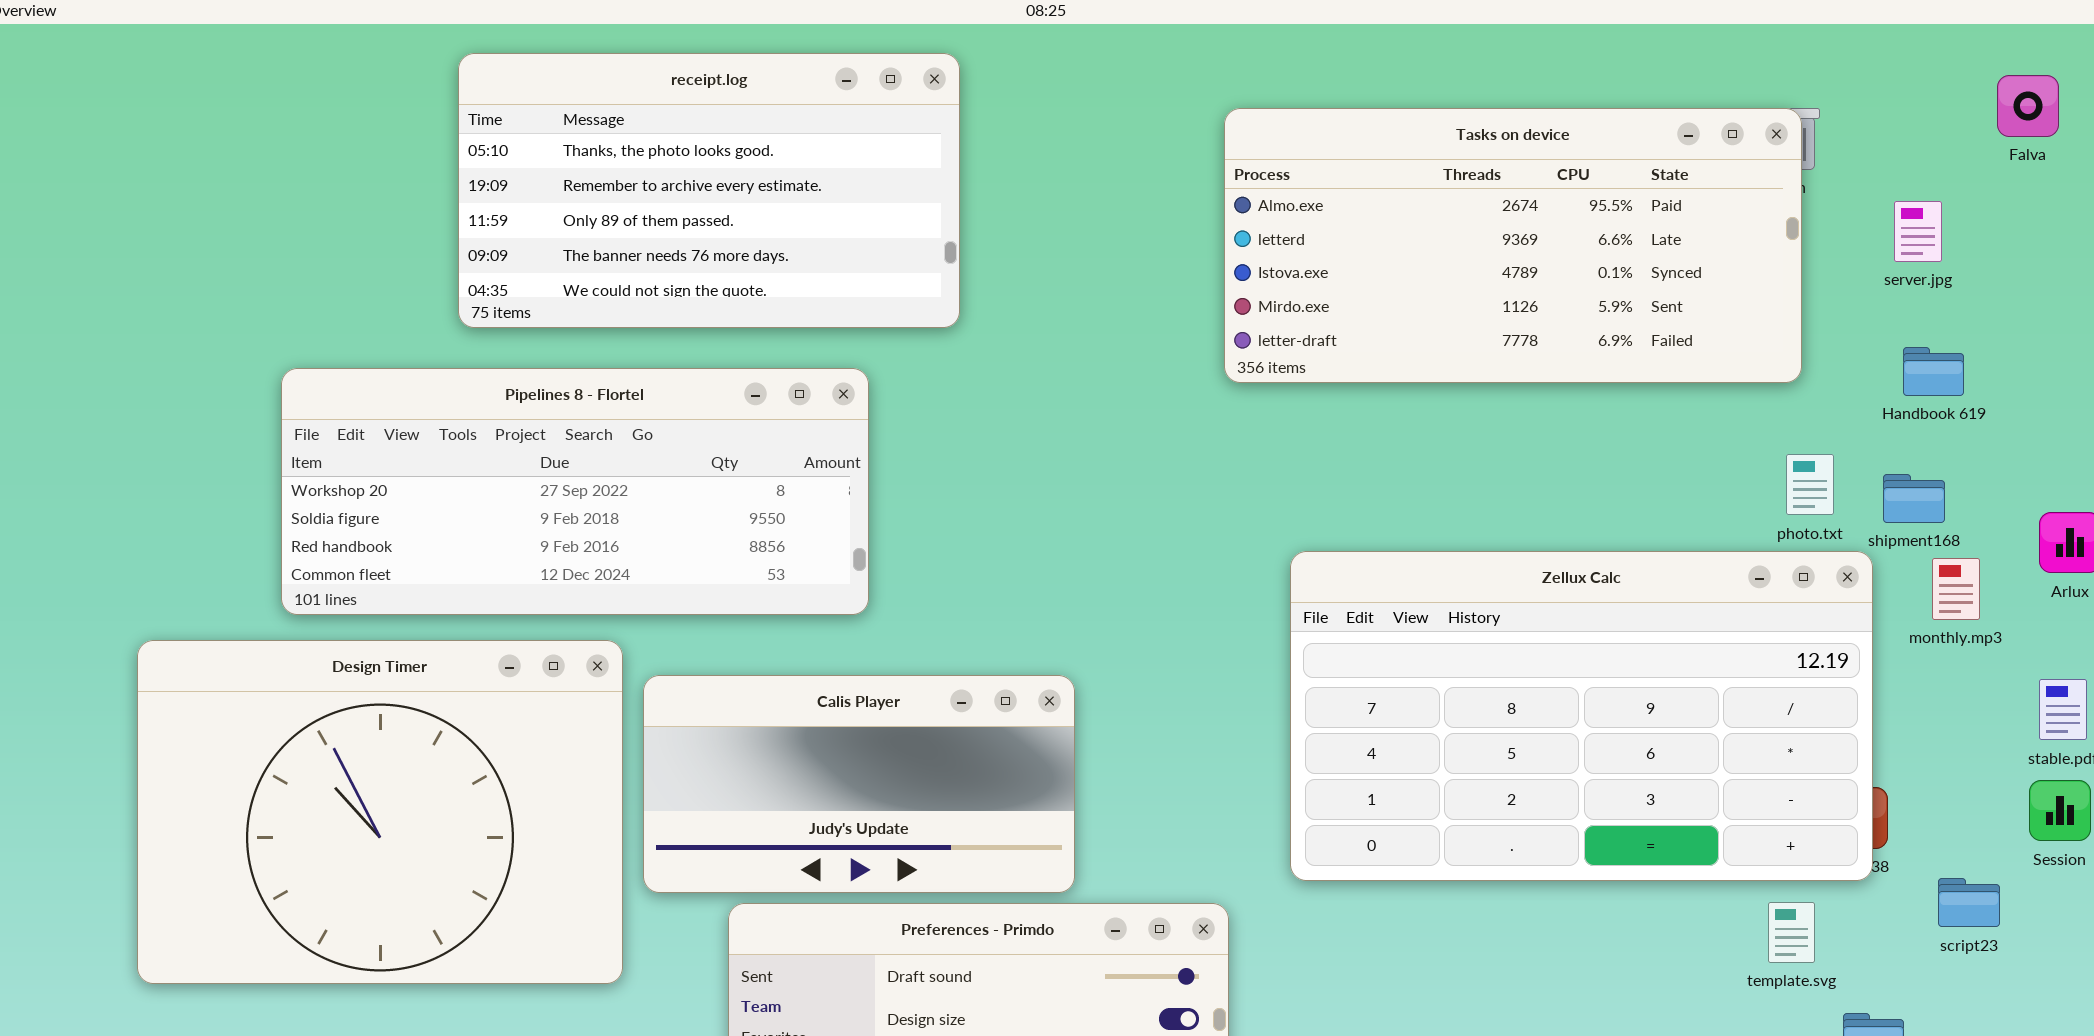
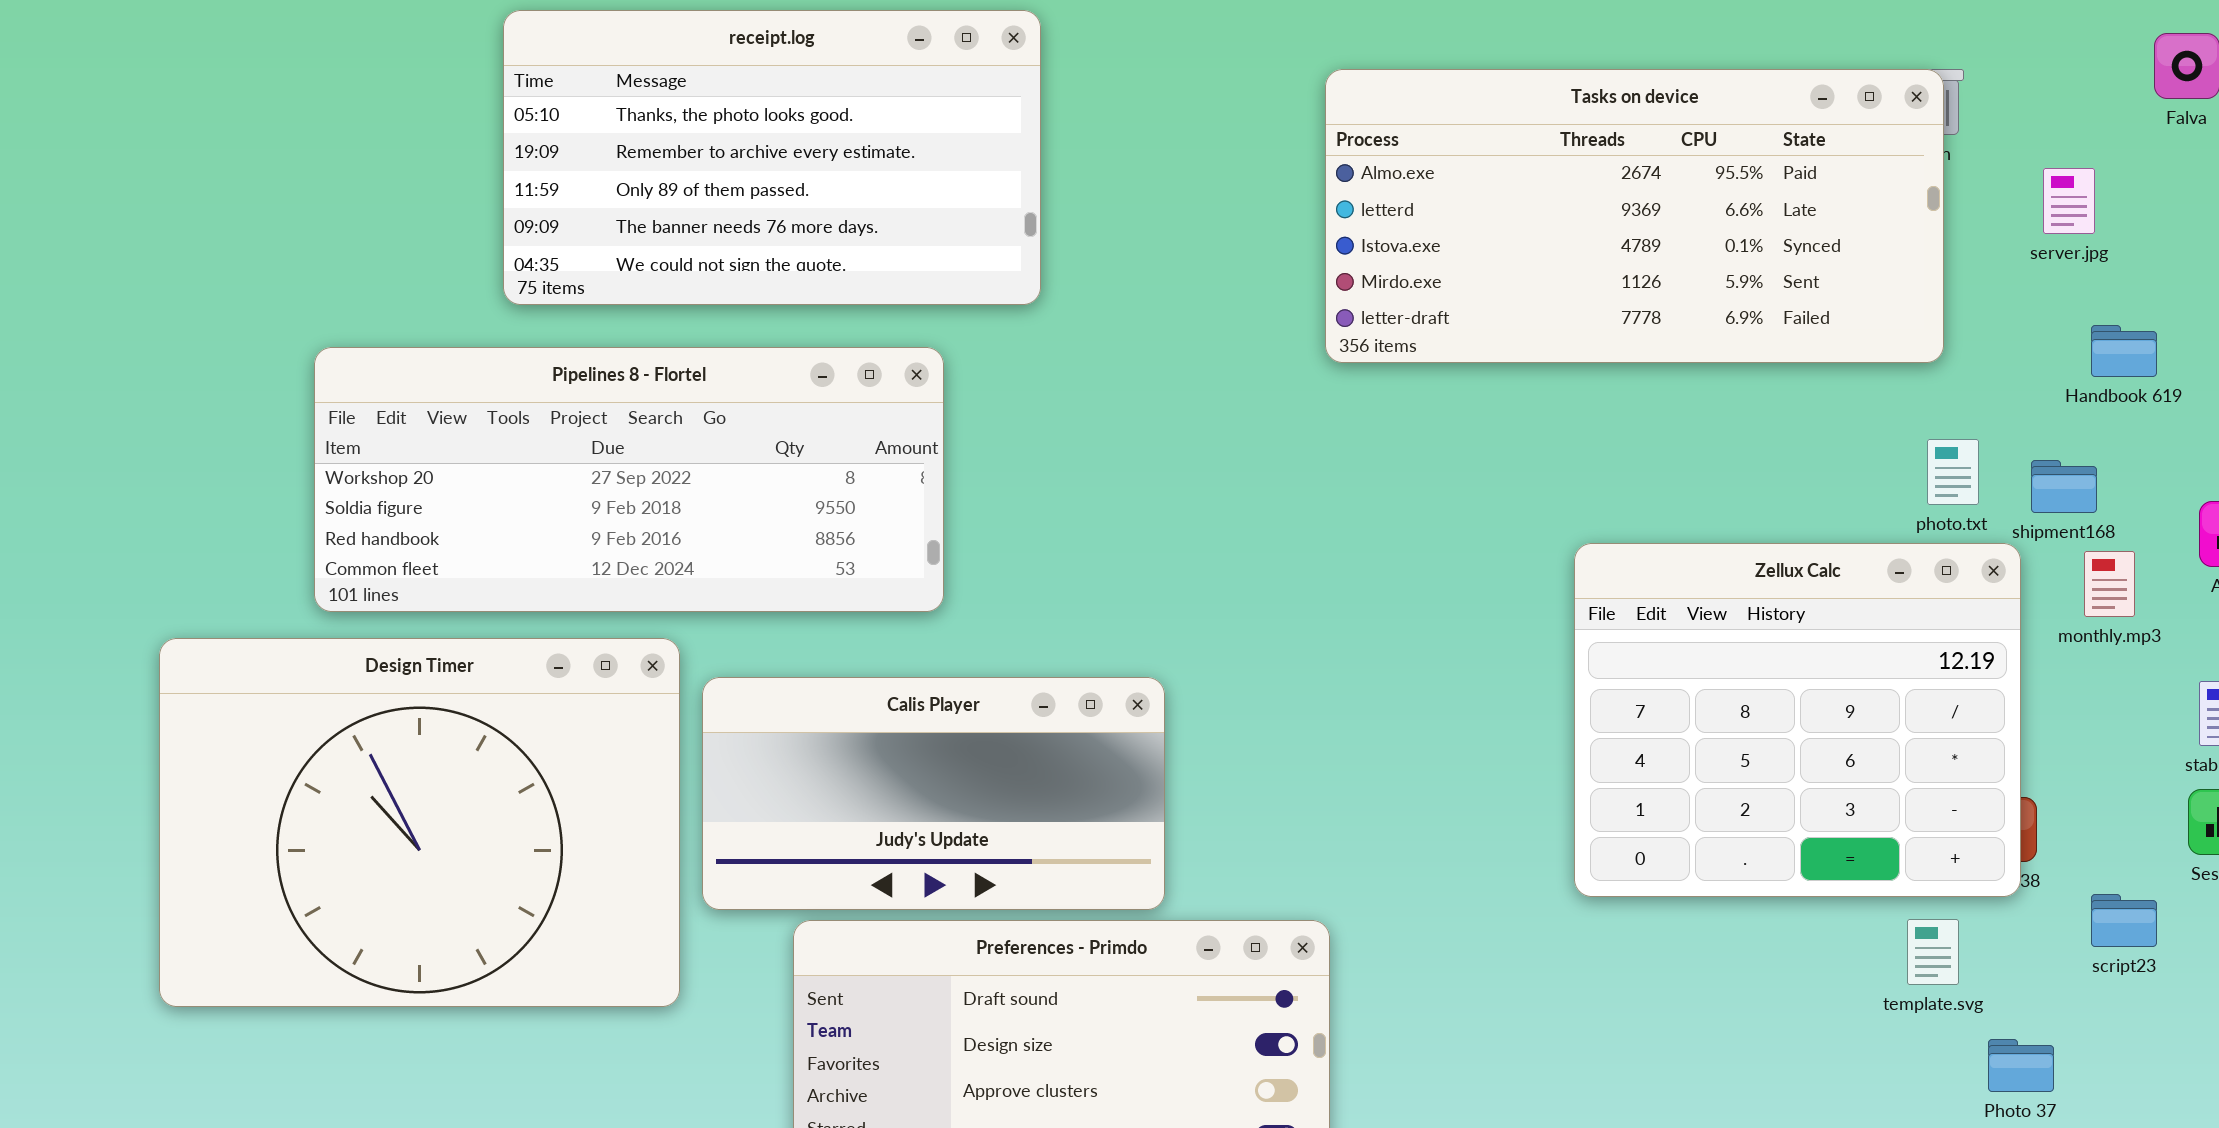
Handbook 619: [1903,347,1964,396] -> [2091,325,2157,377], moved
Zellux Calc: [1290,551,1873,881] -> [1574,543,2021,897], resized

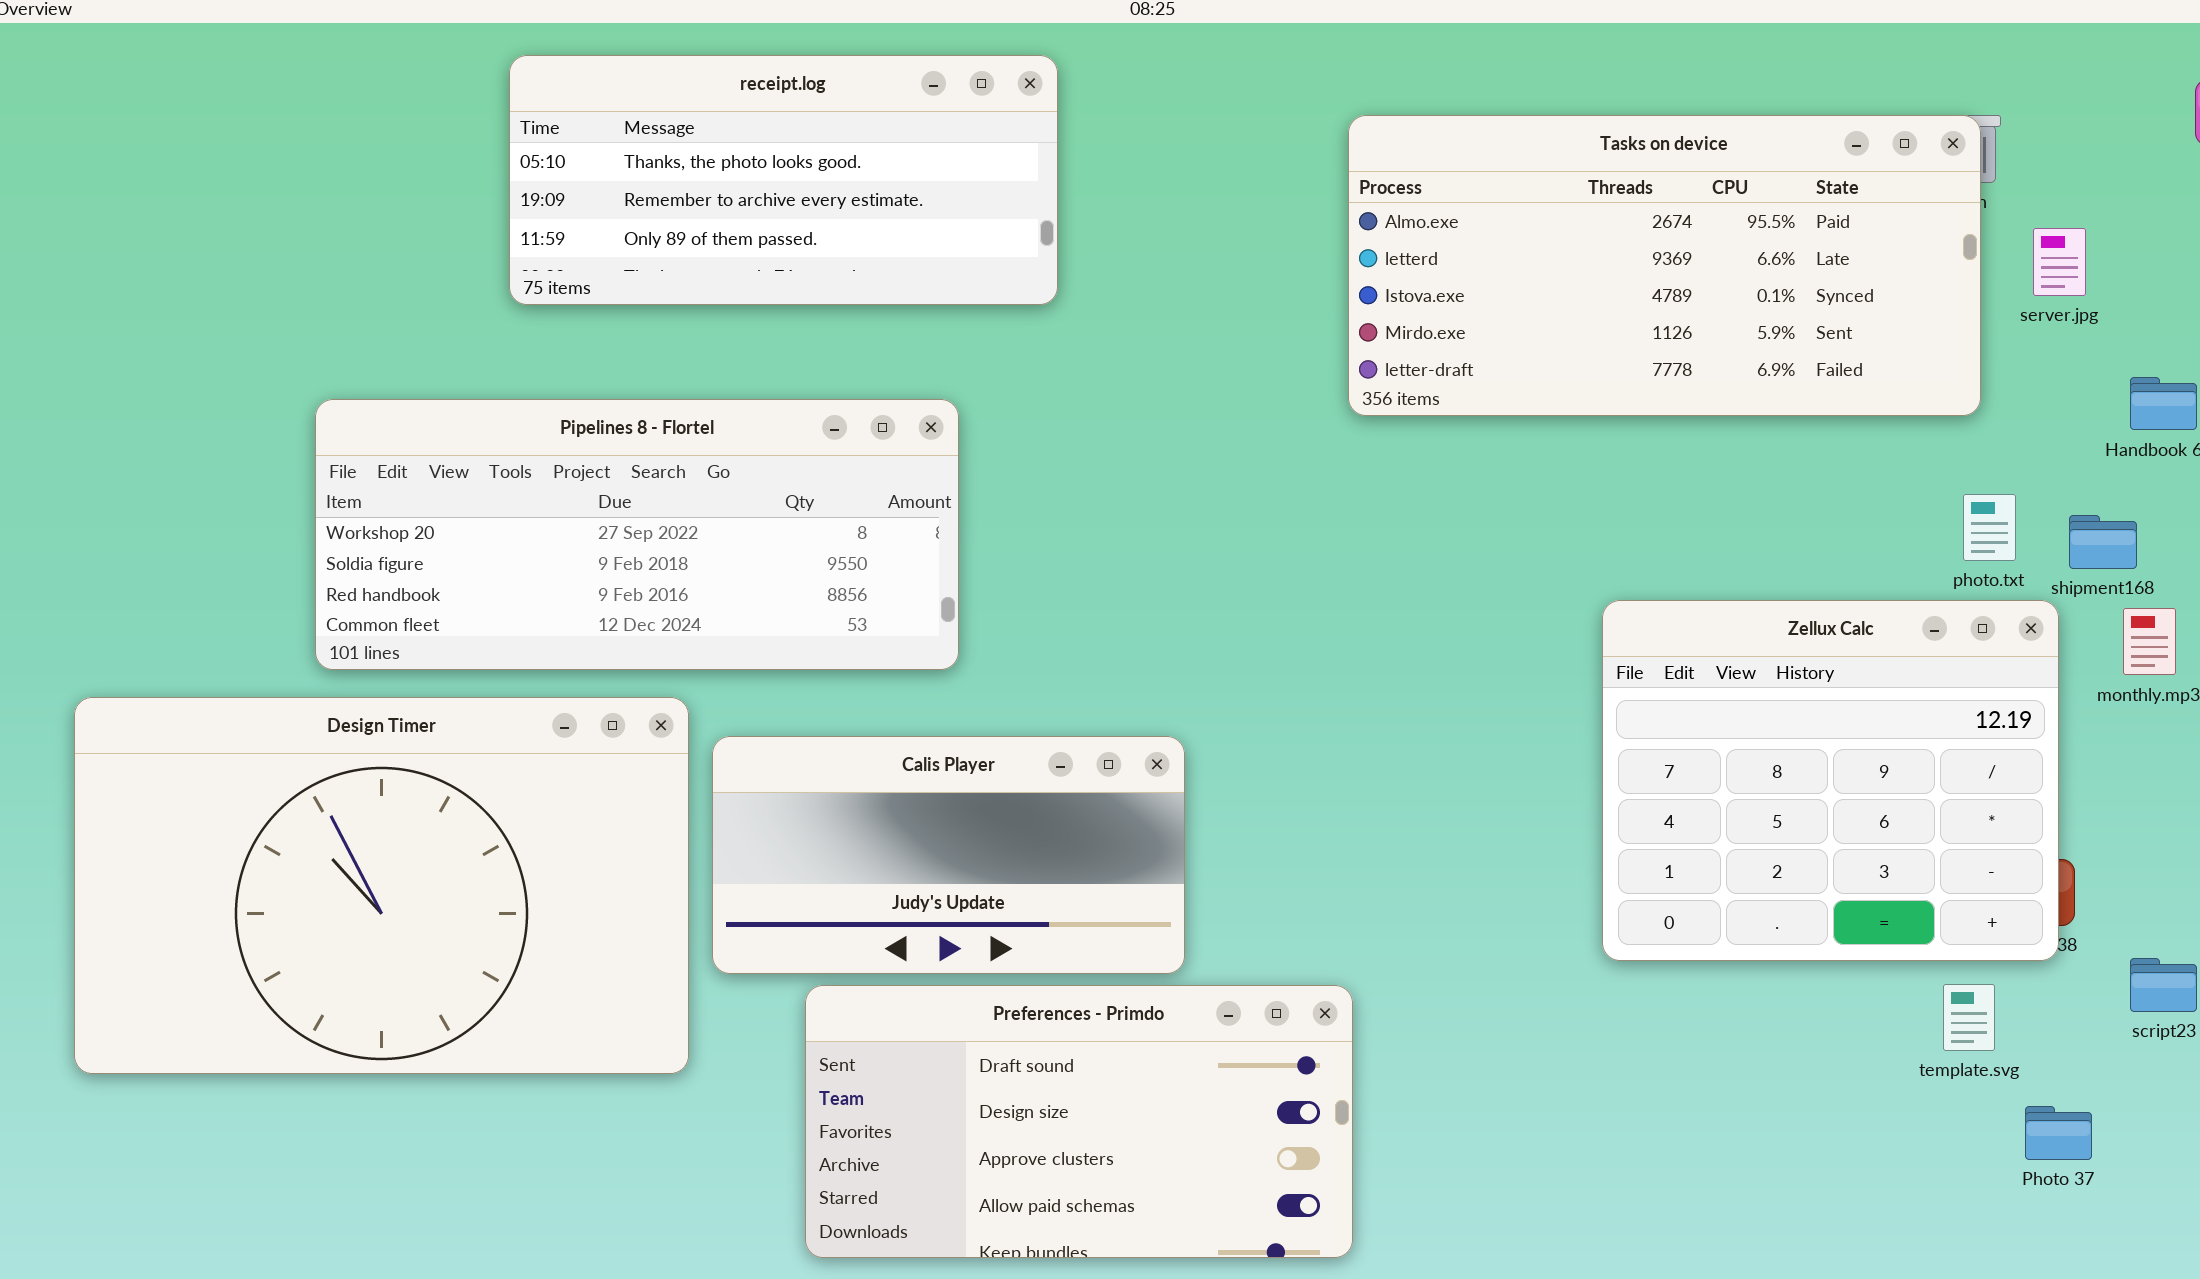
receipt.log: [503,10,1041,305] -> [509,55,1058,305], resized
server.jpg: [2043,168,2095,234] -> [2033,228,2086,296], moved
Design Timer: [159,638,680,1007] -> [74,697,689,1074], resized

